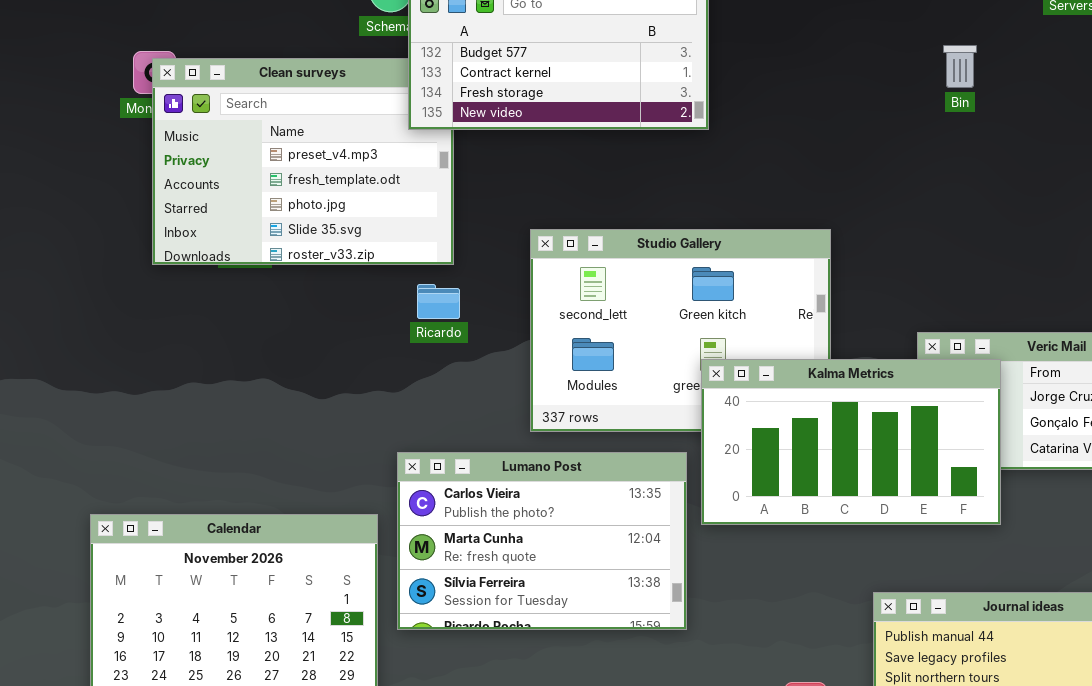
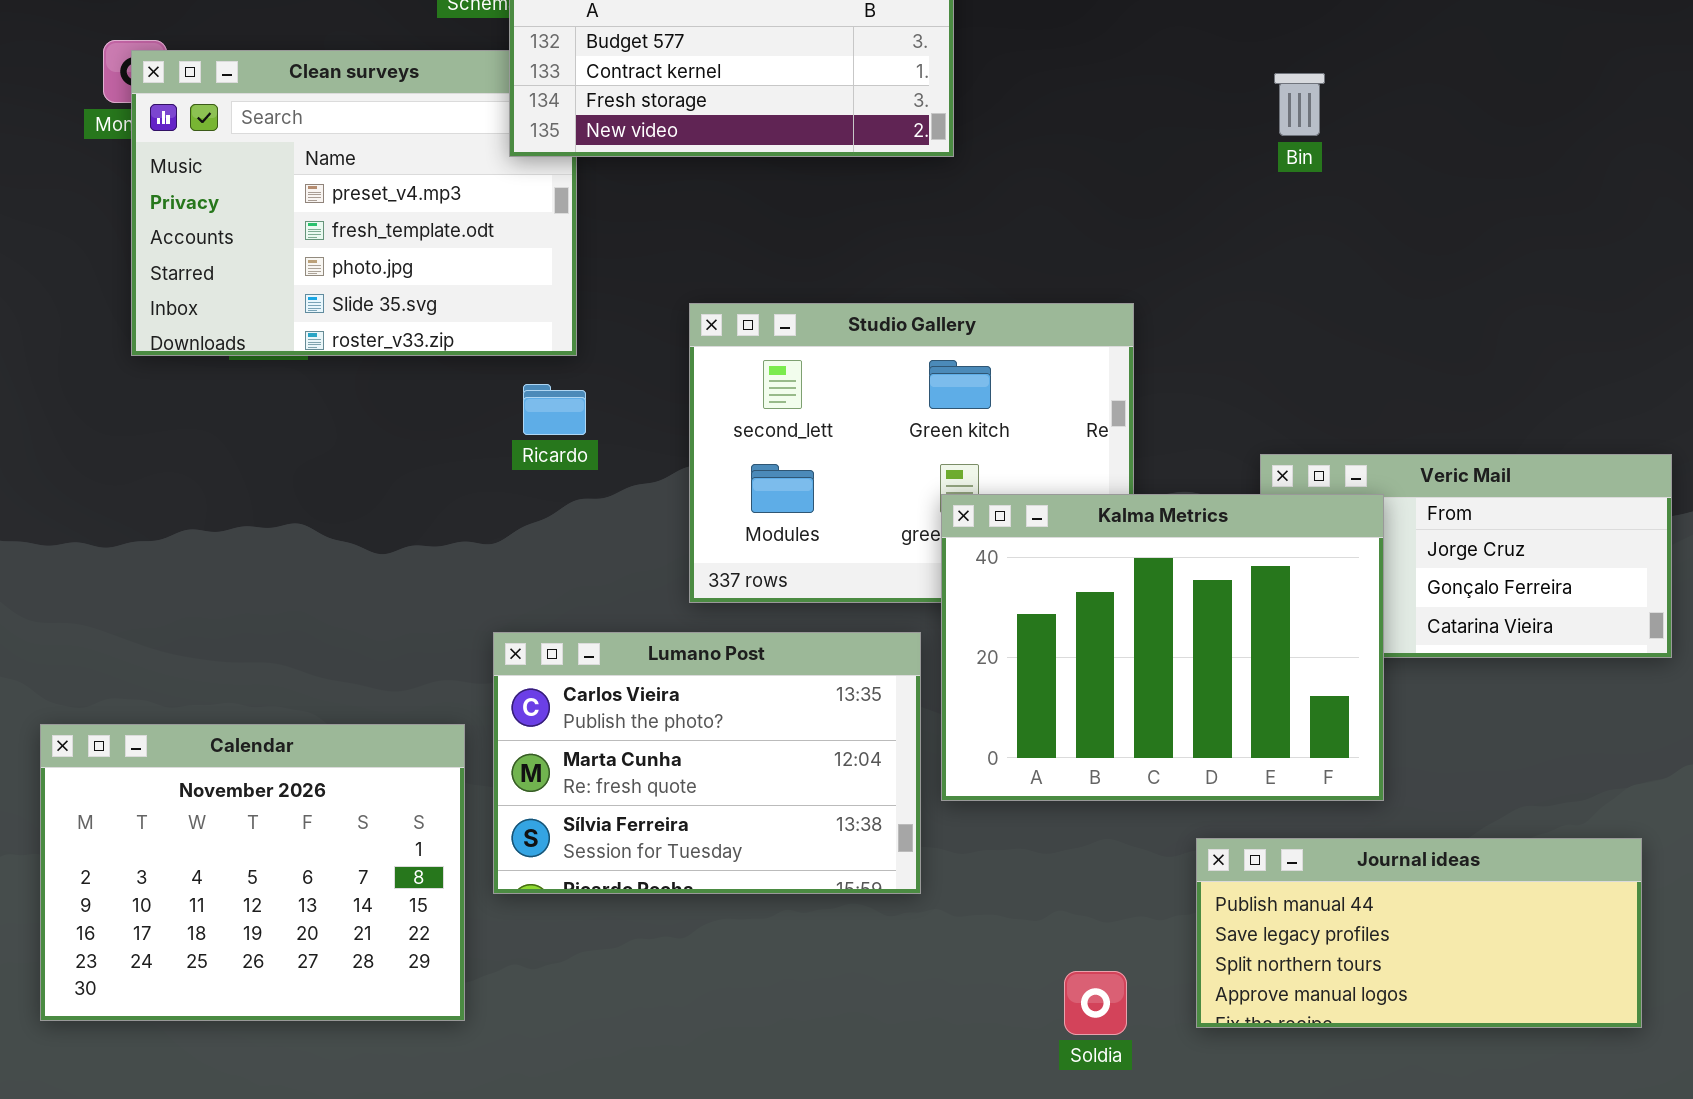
Bin: [943,45,977,88] -> [1274,73,1325,136], moved
Kalma Metrics: [701,359,1001,525] -> [941,494,1384,801], resized

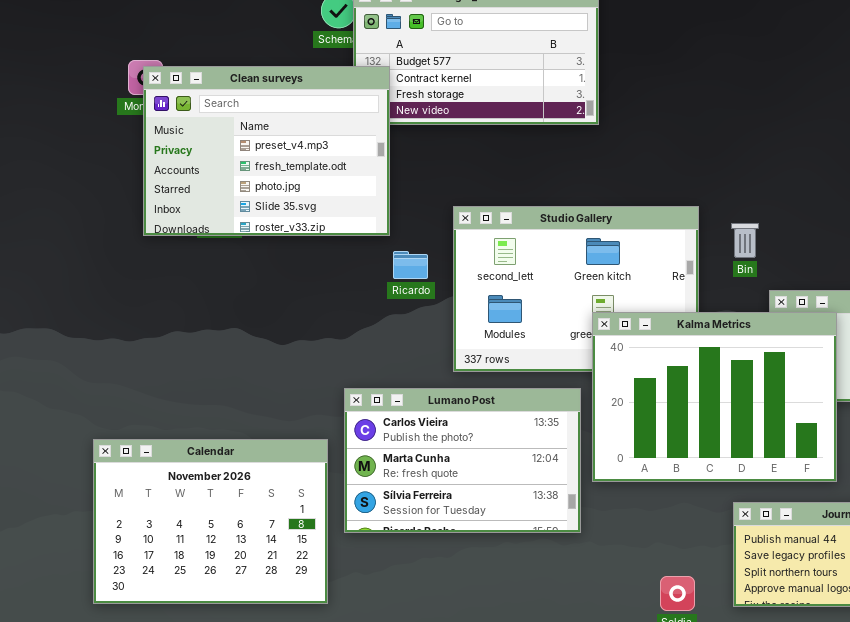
Clean surveys: [131,50,577,356] -> [143,66,390,236], raised
Bin: [1274,73,1325,136] -> [731,223,759,258], moved
Ricardo: [523,384,586,435] -> [393,251,428,279], moved

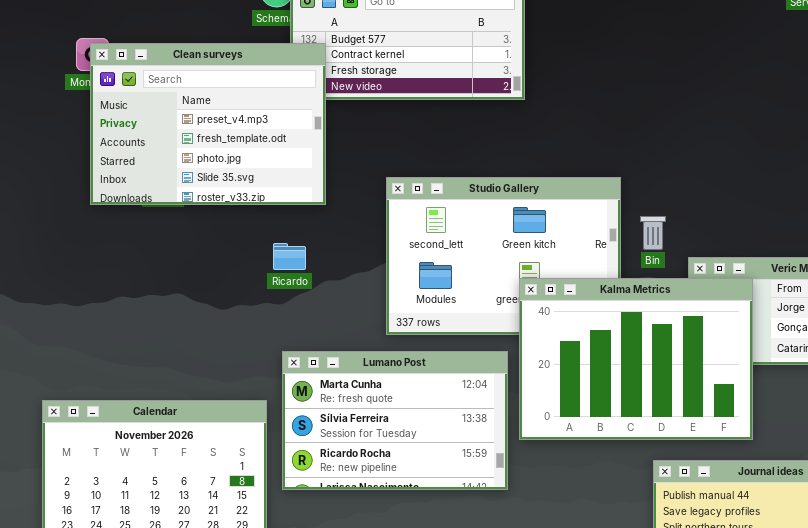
Bin: [731,223,759,258] -> [640,216,666,250], moved
Ricardo: [393,251,428,279] -> [273,243,306,270], moved
Lumano Post: [344,388,581,533] -> [282,351,508,490], scrolled down 1 row

